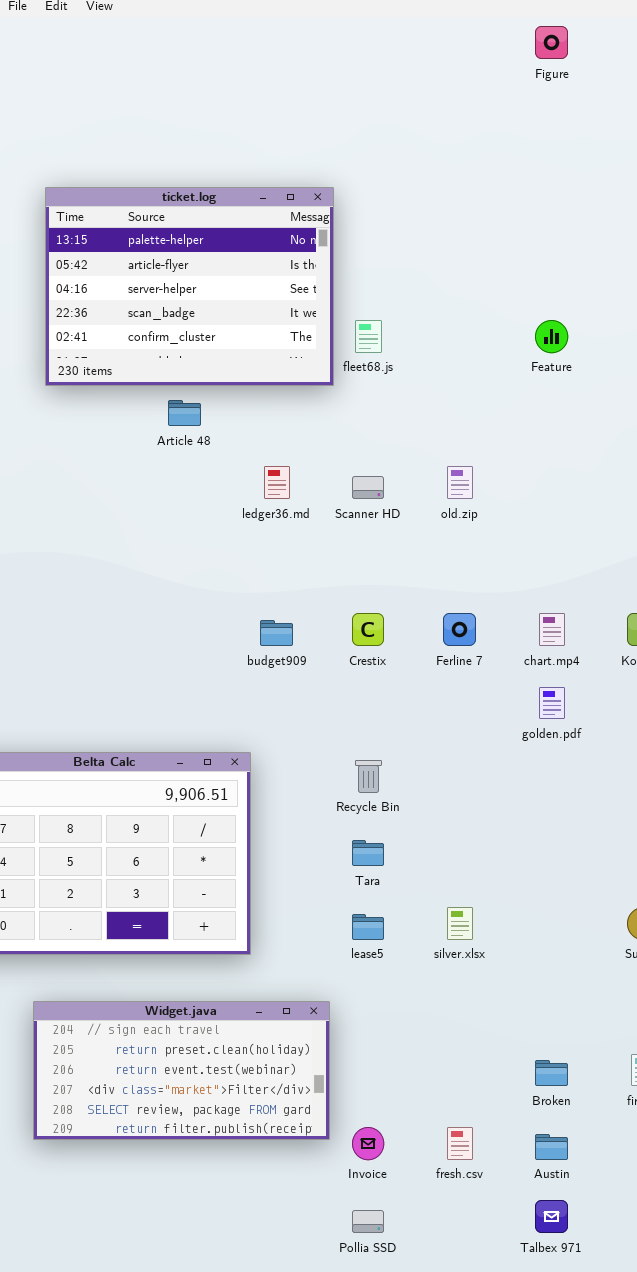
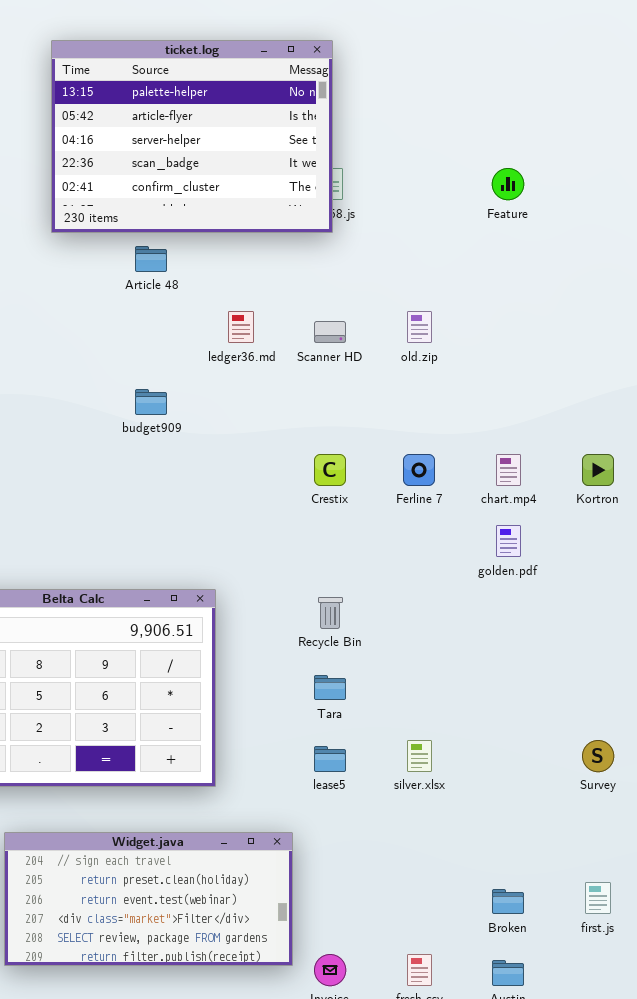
ticket.log: [45,187,334,386] -> [51,40,333,233], moved
budget909: [260,620,293,646] -> [135,389,167,415], moved

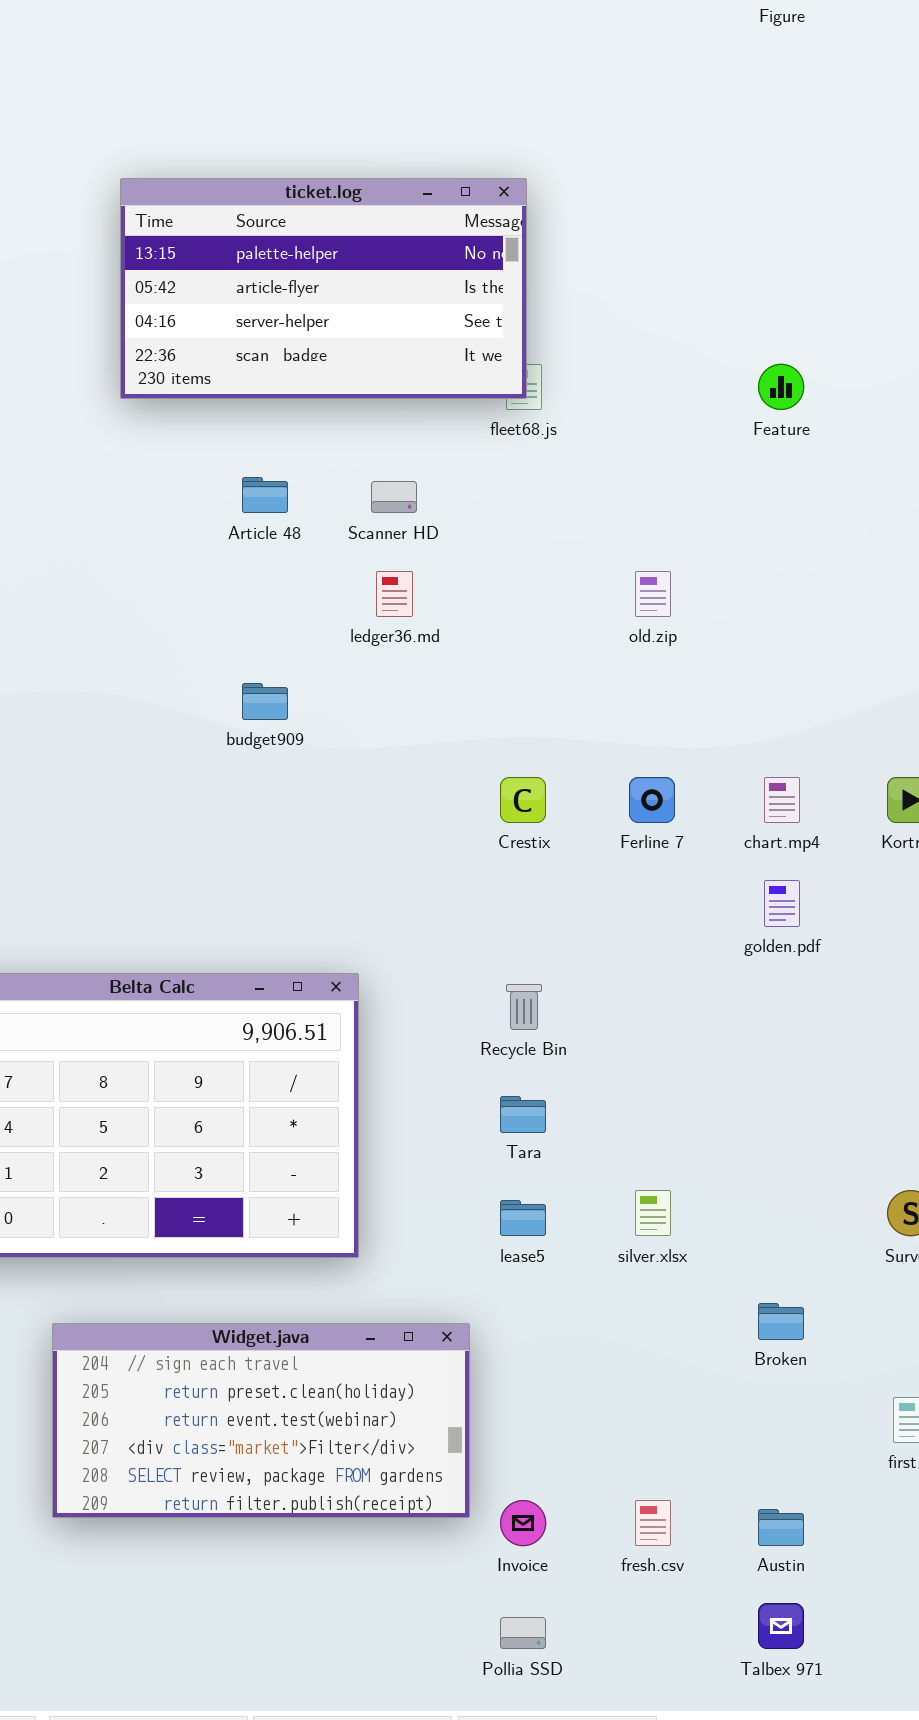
ticket.log: [51,40,333,233] -> [120,178,527,399], resized
Scanner HD: [314,321,346,343] -> [371,481,417,513], moved
Broken: [492,889,524,914] -> [758,1303,804,1340], moved

